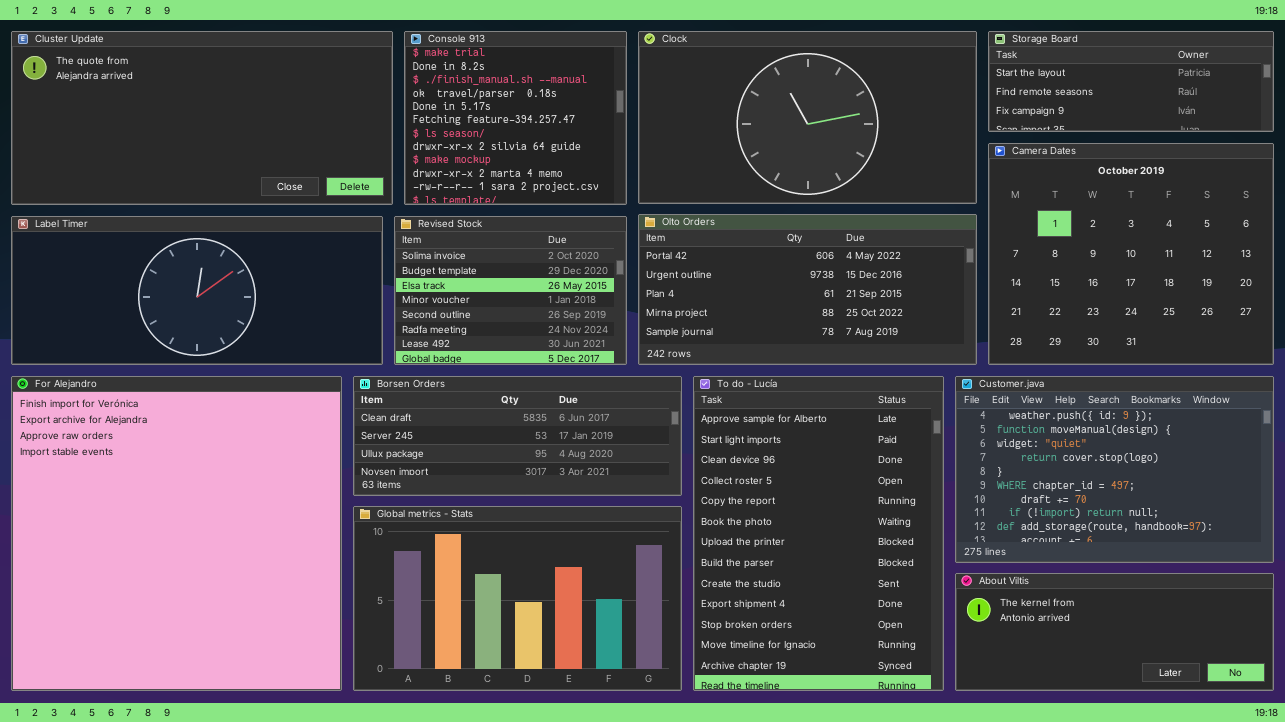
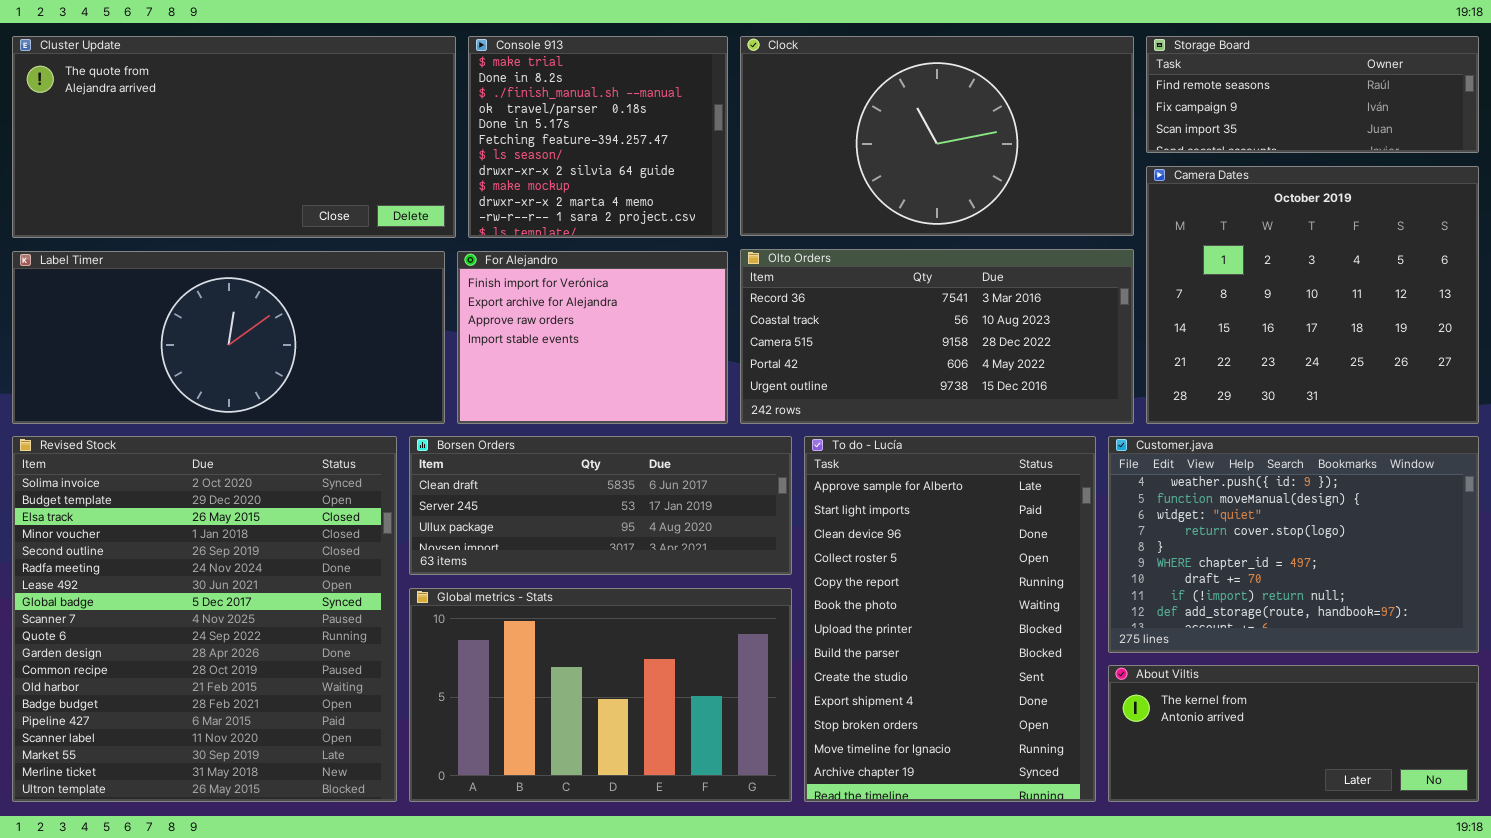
Storage Board: [988,31,1274,132] -> [1146,36,1479,153], scrolled down 1 row
Olto Orders: [638,214,977,365] -> [740,249,1134,424], scrolled up 3 rows
Revised Stock: [394,216,627,365] -> [12,436,397,802], moved, resized
For Alejandro: [11,376,342,691] -> [457,251,728,424], moved, resized

